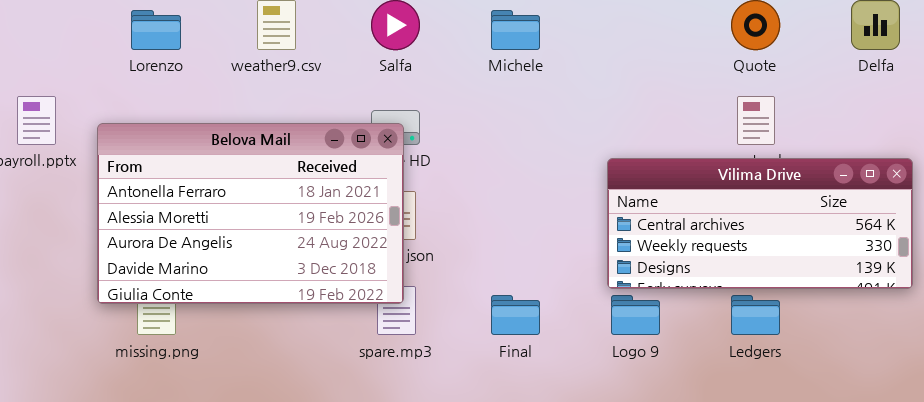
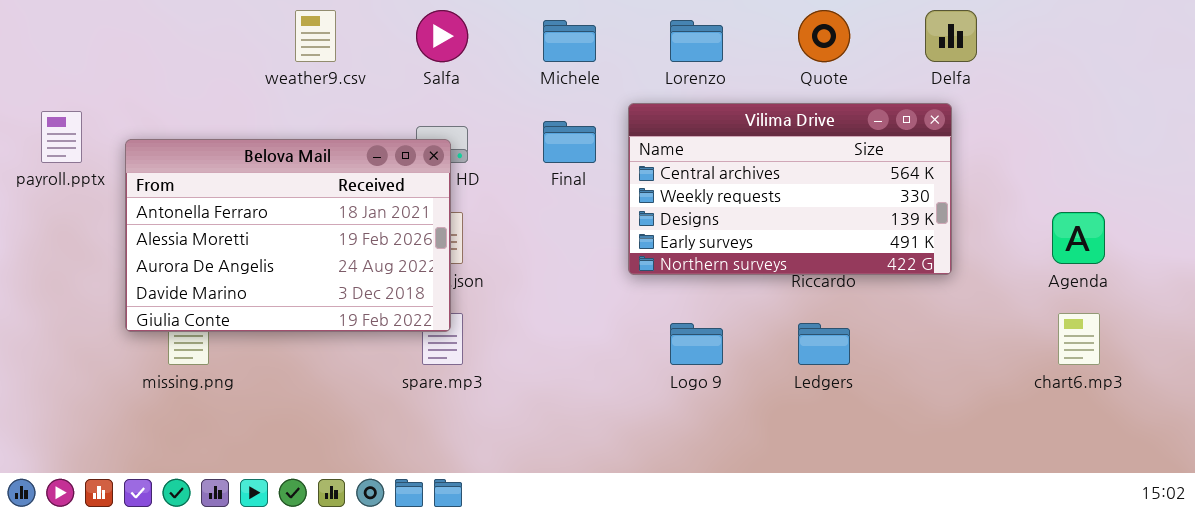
Lorenzo: [131,10,181,50] -> [670,20,723,62], moved
Vilima Drive: [607,158,913,289] -> [628,103,952,275], moved, resized
Final: [491,295,540,335] -> [543,121,596,163], moved

